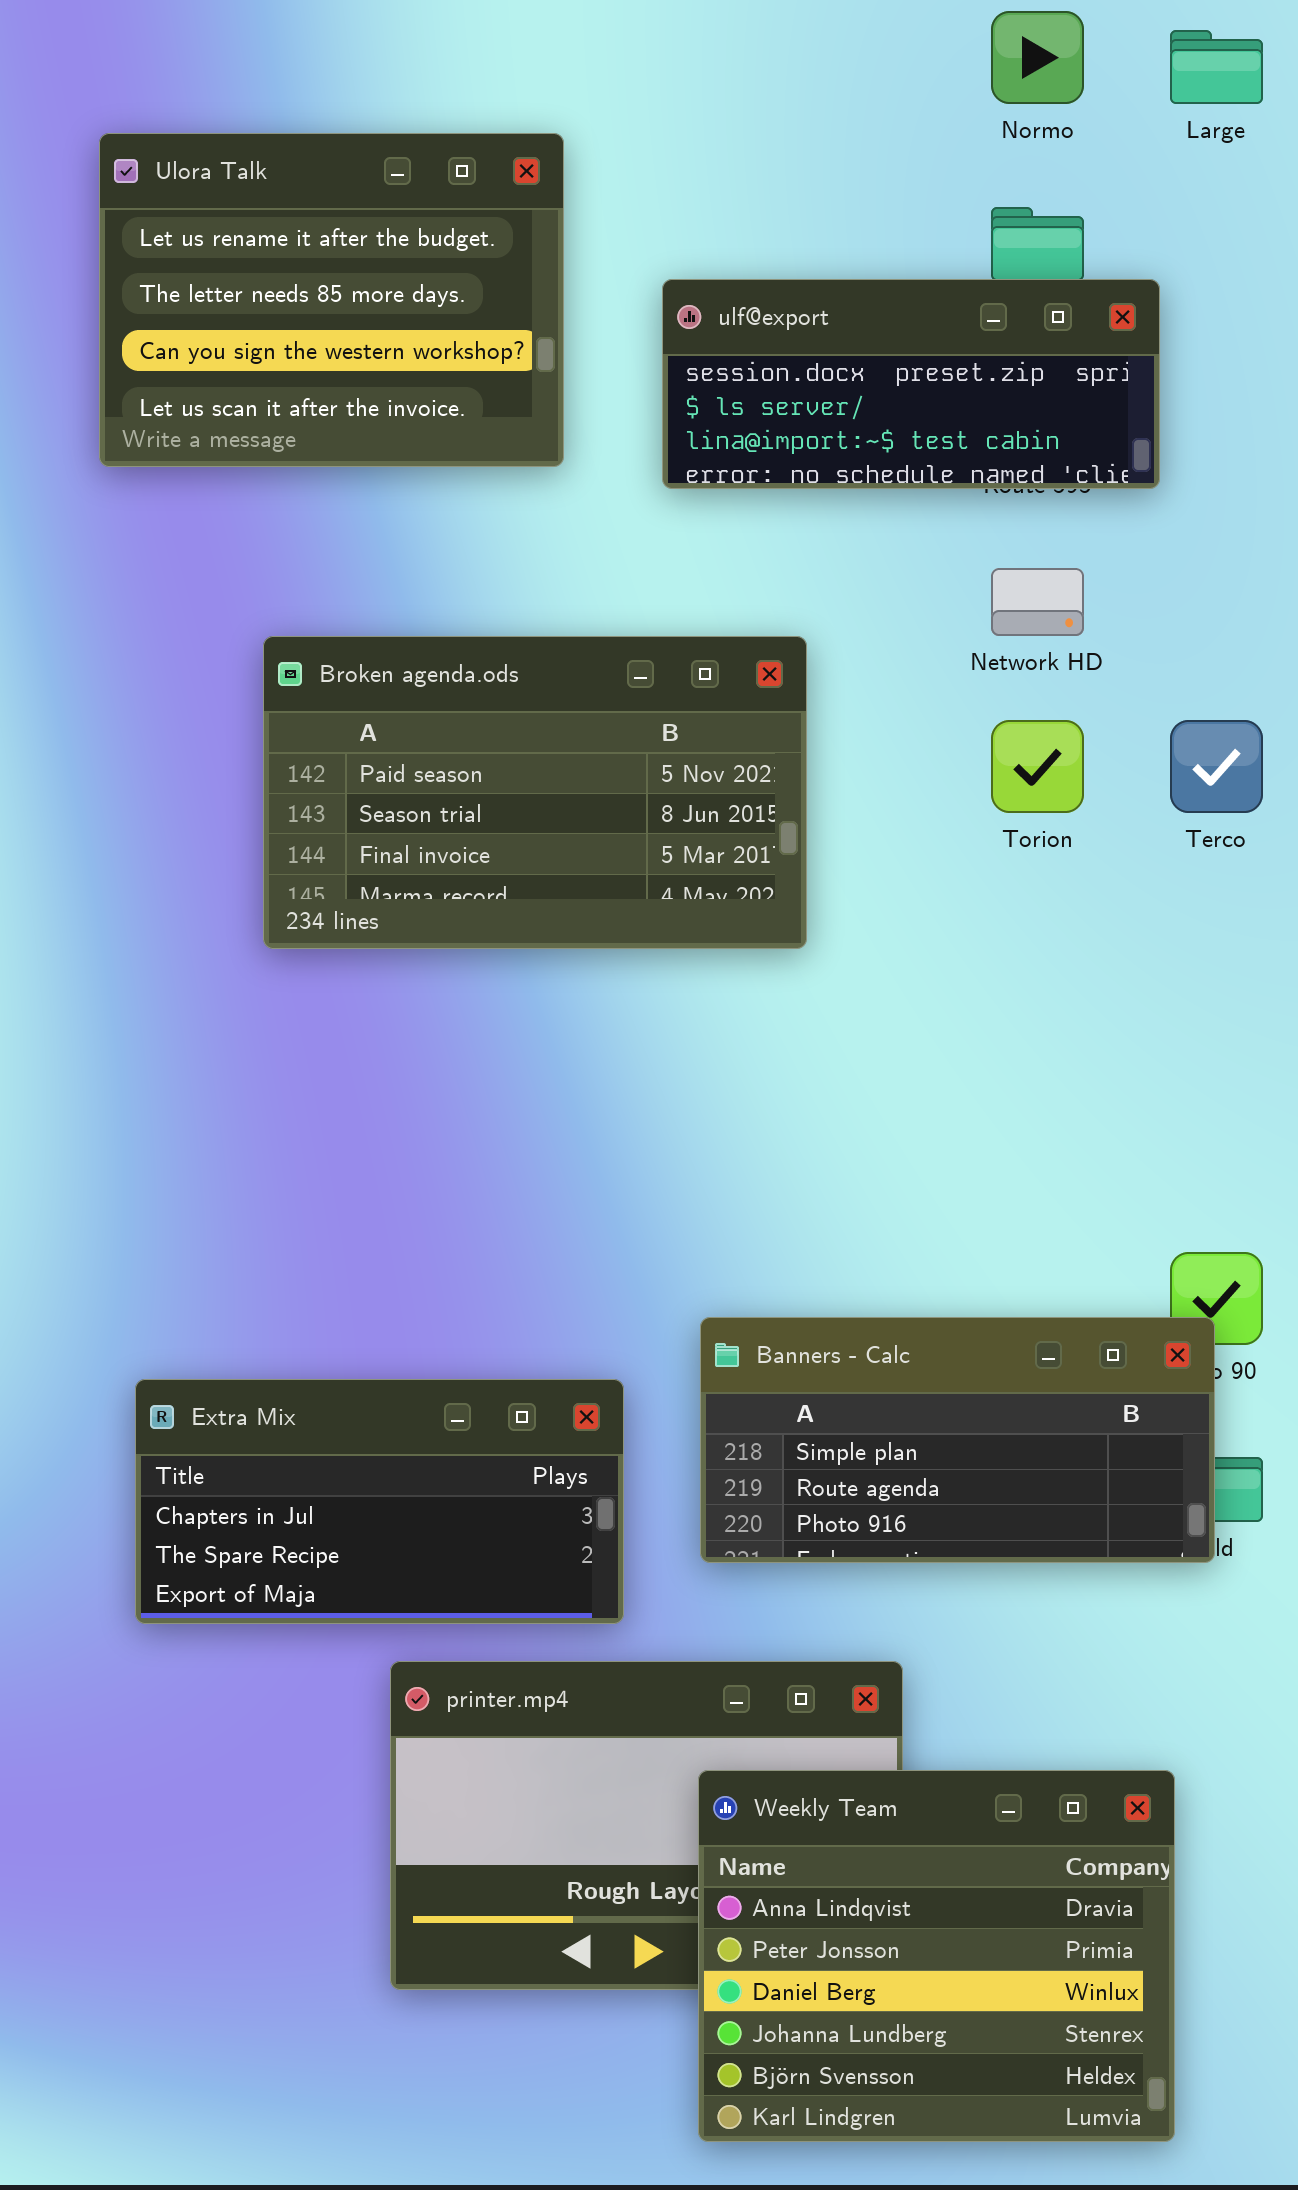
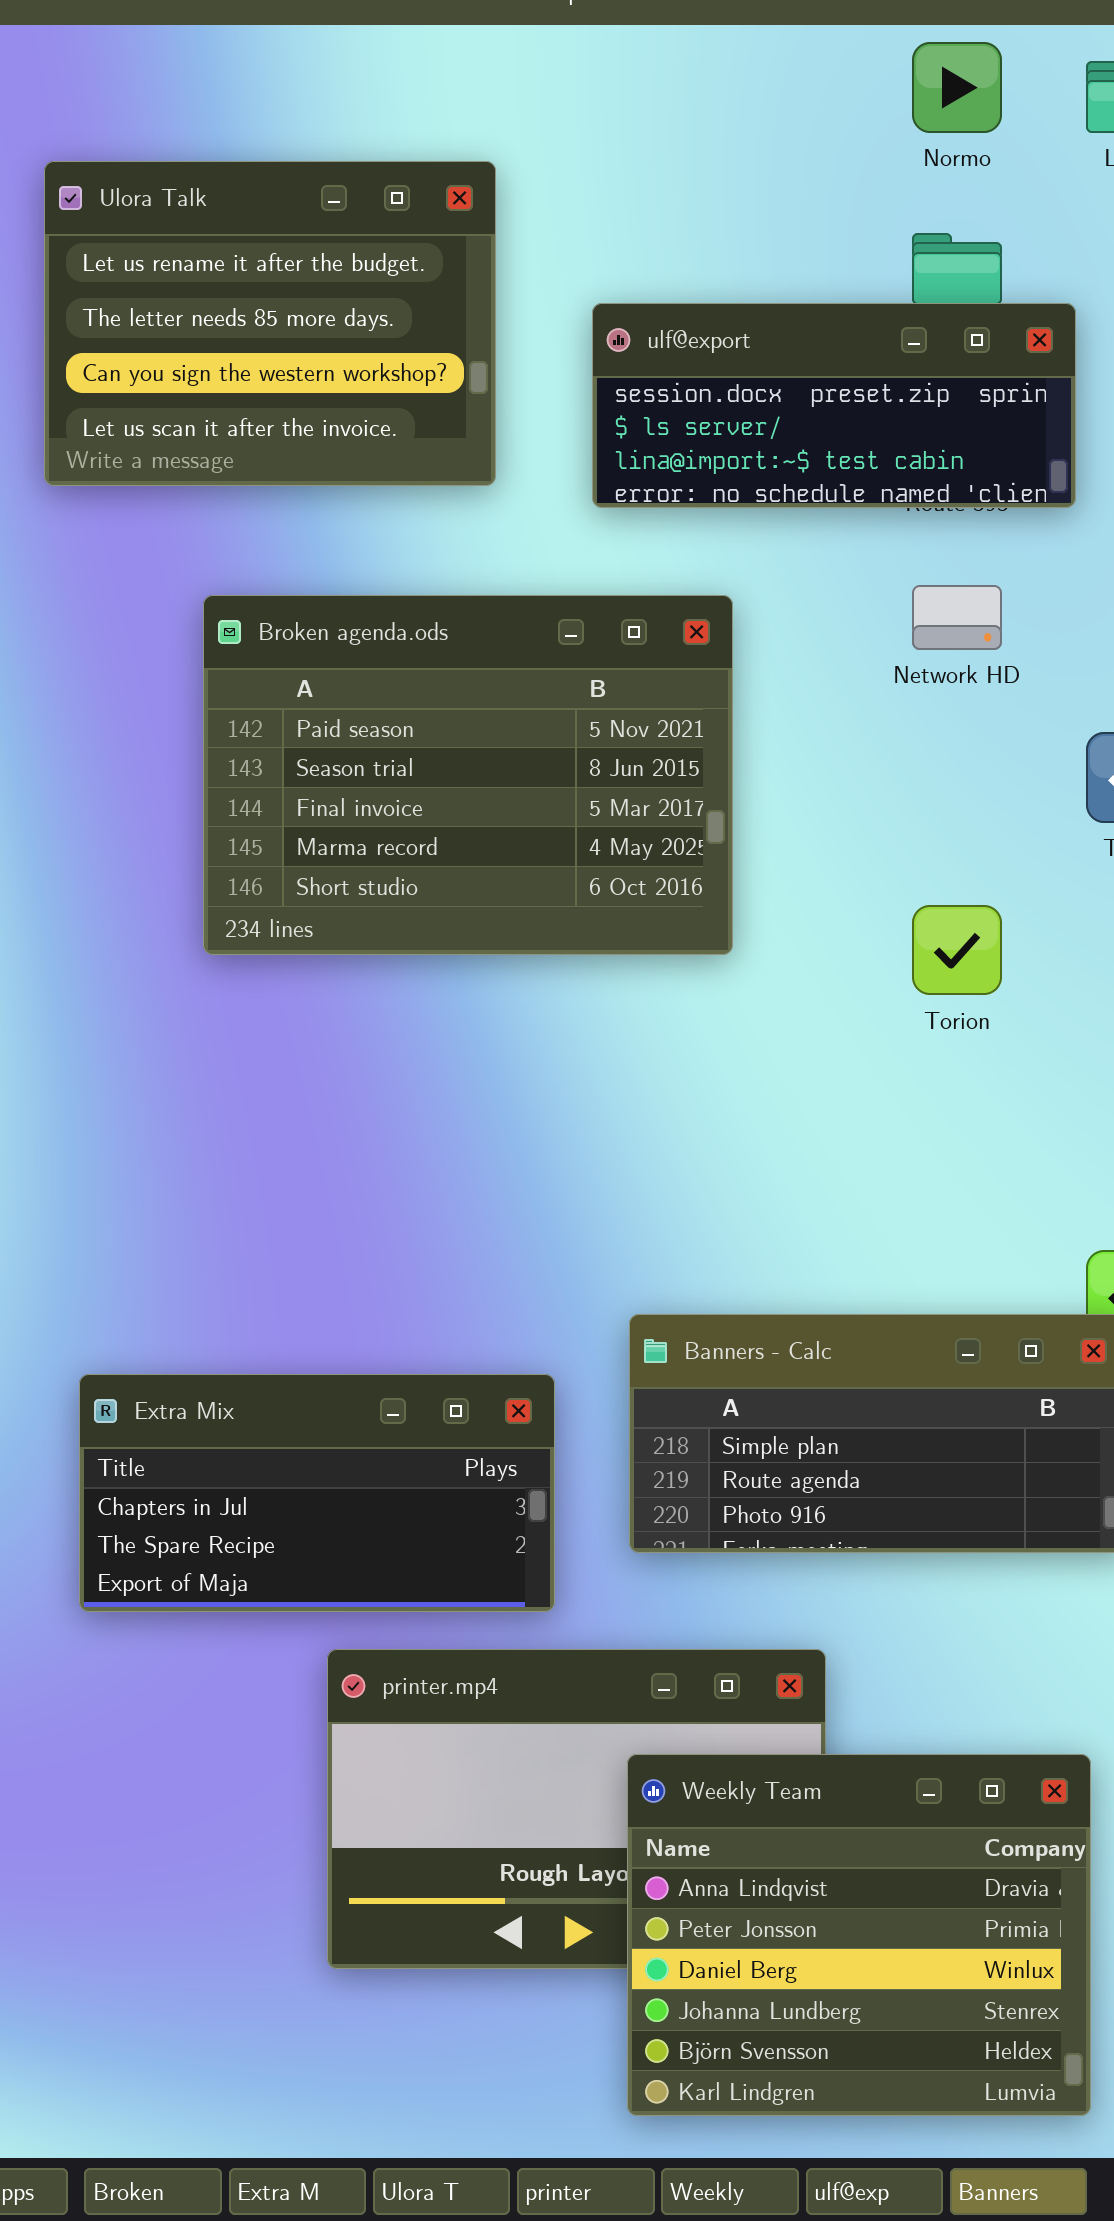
Broken agenda.ods: [263,636,807,949] -> [203,595,733,955], resized
Torion: [991,720,1084,813] -> [912,905,1002,995], moved

